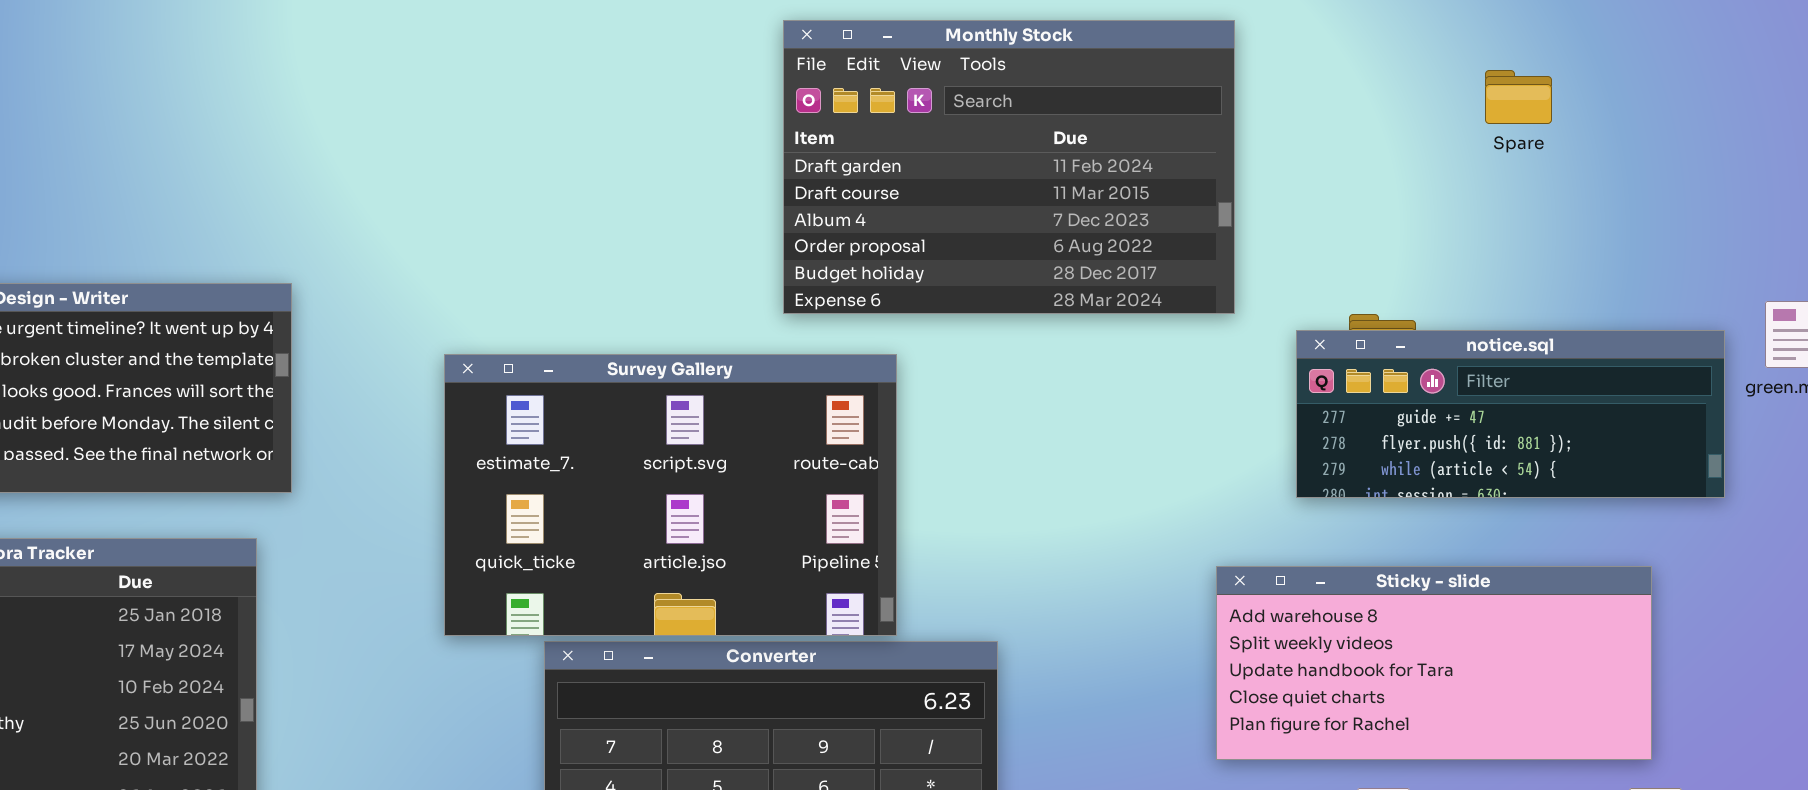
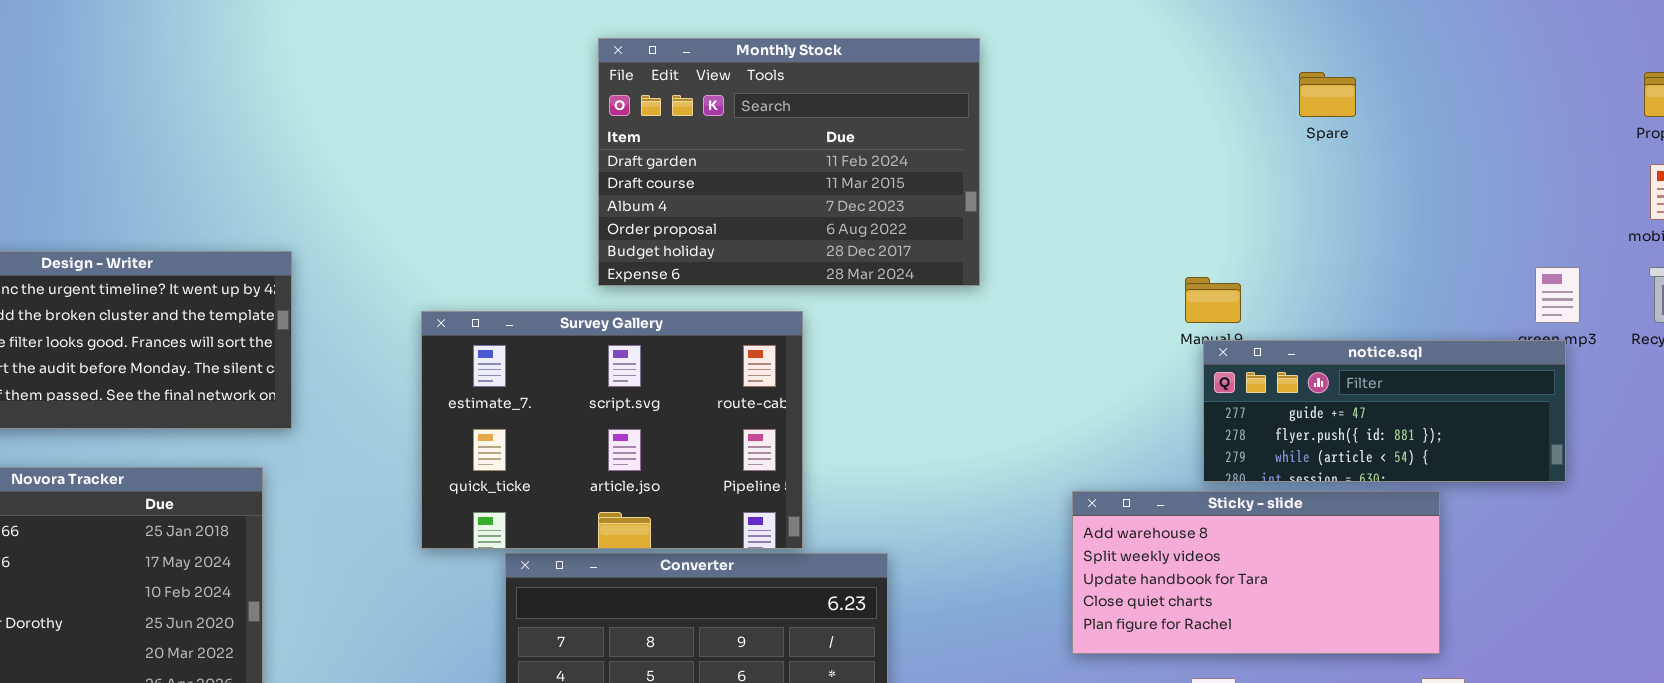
Monthly Stock: [783,20,1235,314] -> [598,38,980,286], moved
notice.sql: [1296,330,1725,498] -> [1203,340,1566,482], moved

